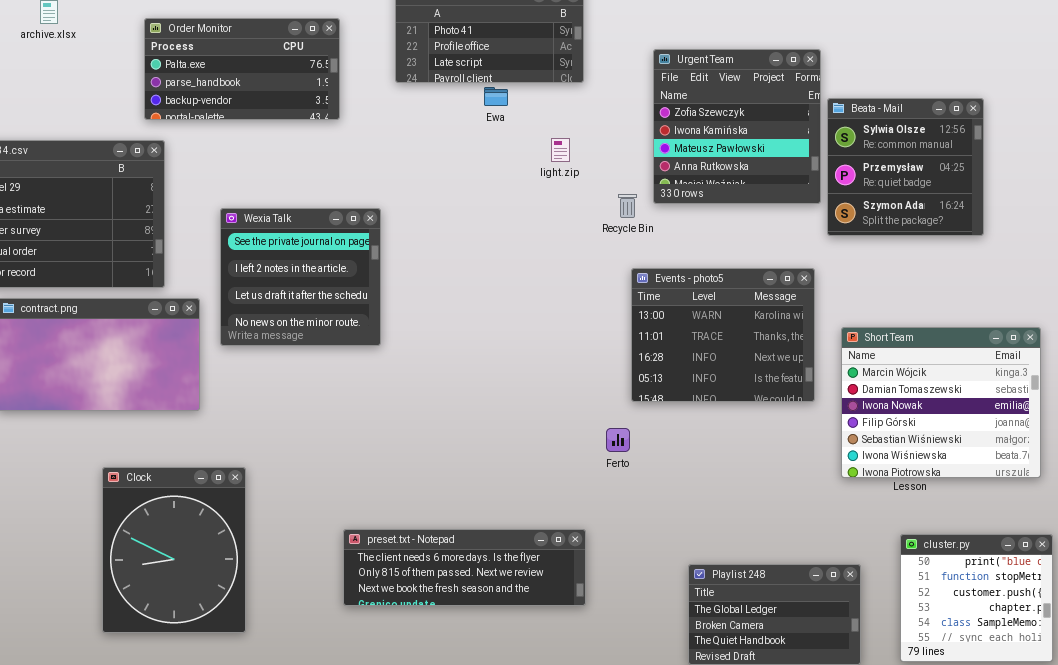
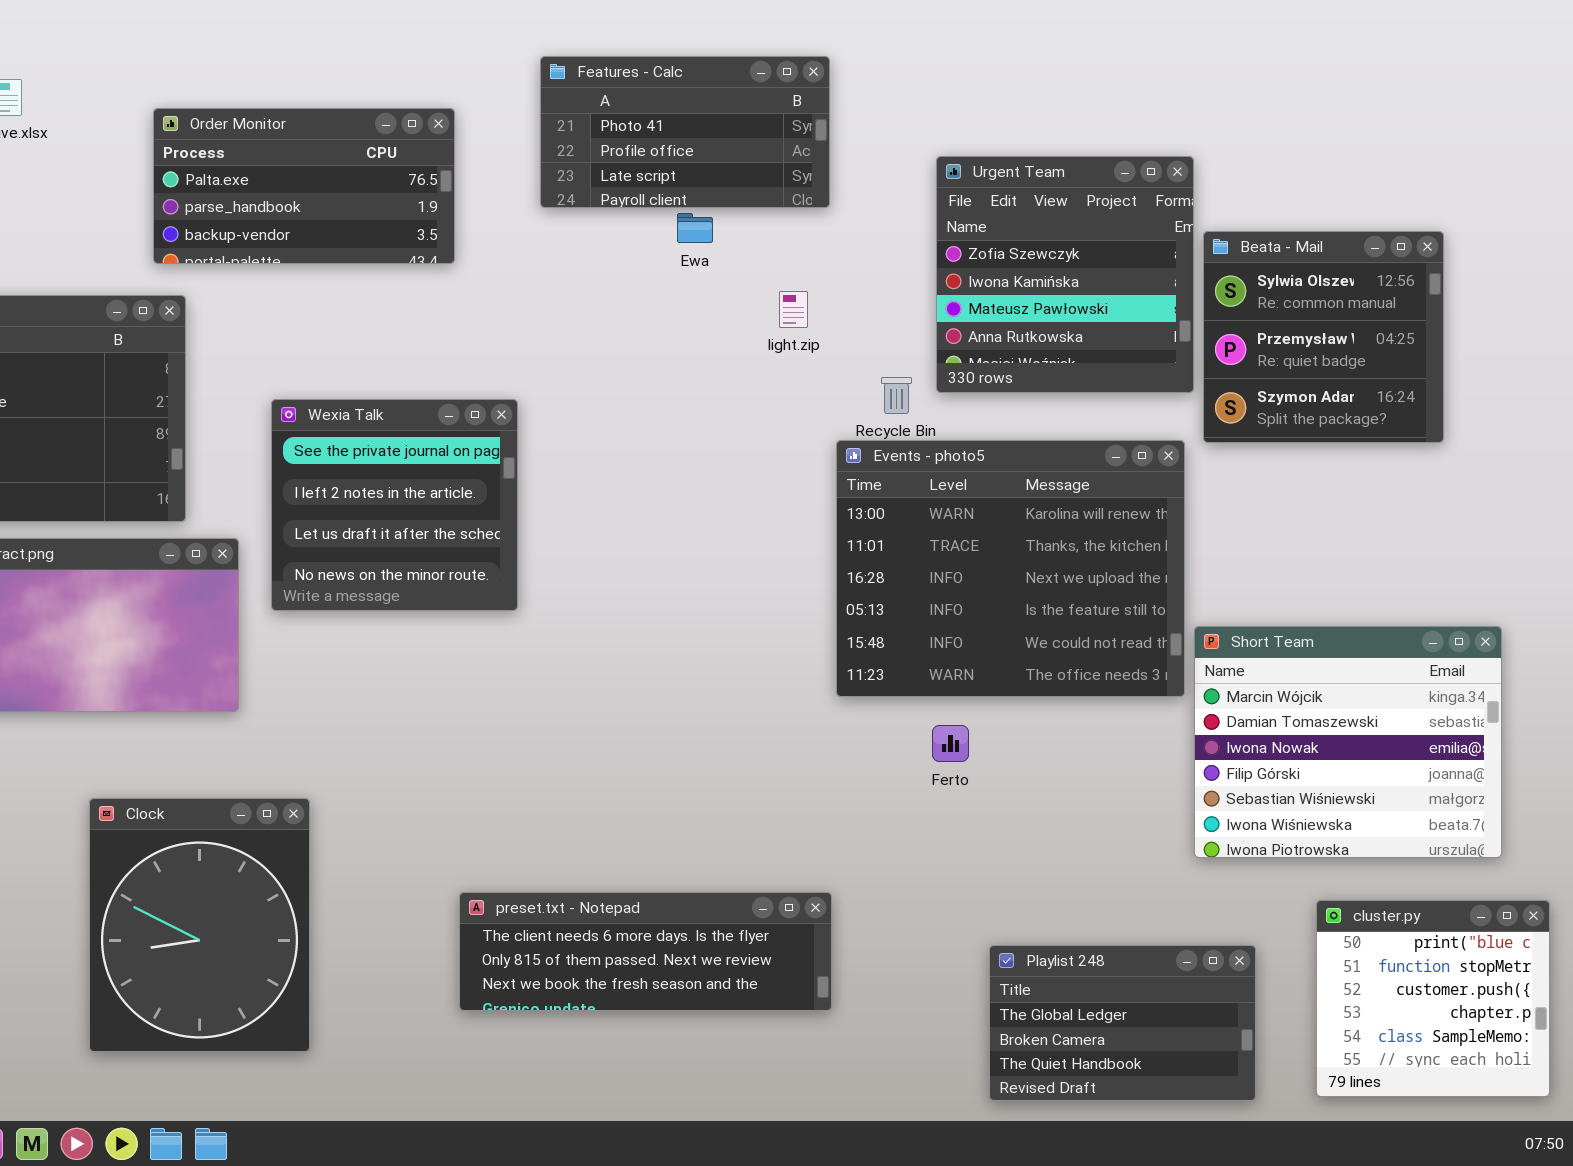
Events - photo5: [631,268,815,402] -> [836,440,1185,697], resized
Short Team: [841,327,1041,478] -> [1194,626,1502,858], moved
Ferto: [606,428,630,452] -> [932,725,969,762], moved

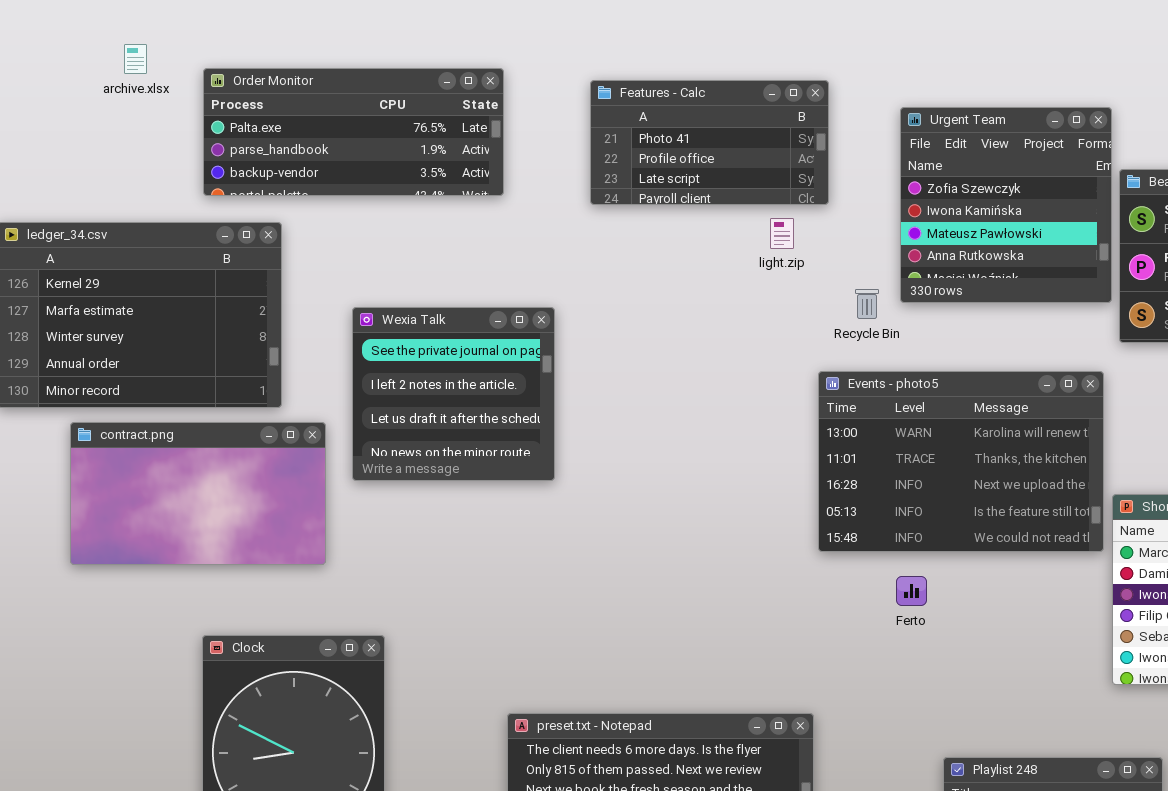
Features - Calc: [540,56,830,208] -> [590,80,829,205], moved
Order Monitor: [153,108,455,264] -> [203,68,504,196], resized
Events - photo5: [836,440,1185,697] -> [818,371,1104,552], resized

